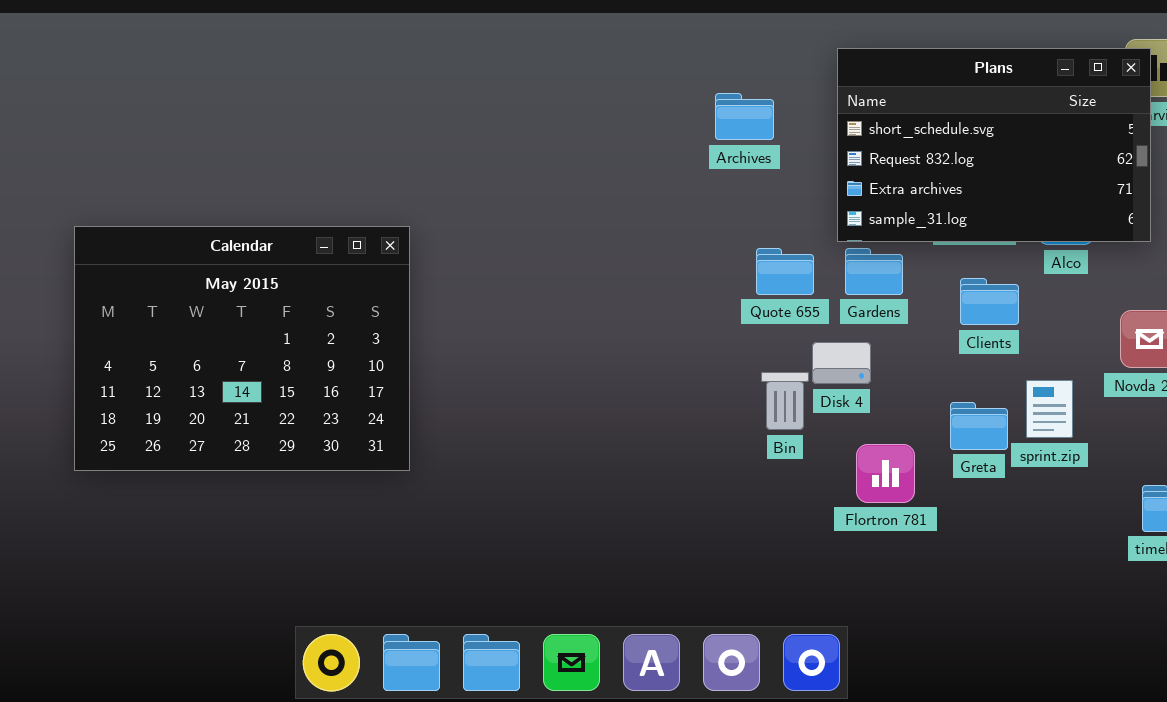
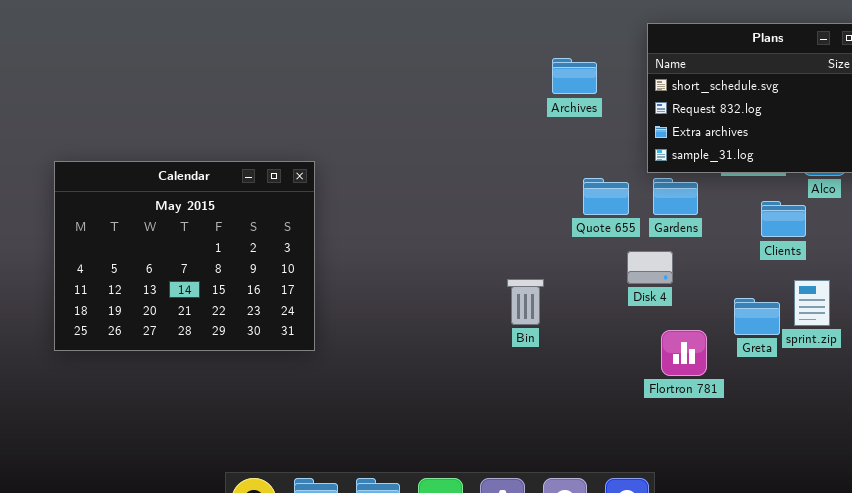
Clients: [960,278,1019,325] -> [761,201,806,237], moved
Bin: [761,372,809,430] -> [507,279,544,325], moved

